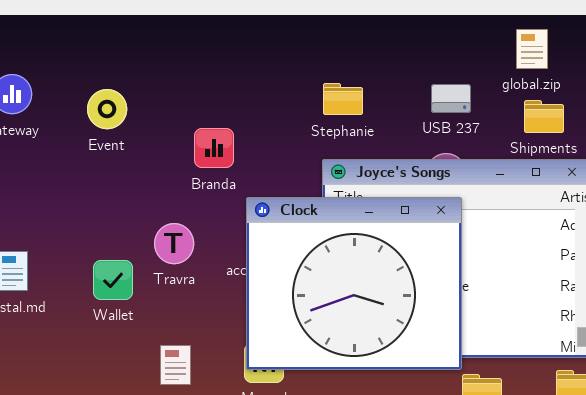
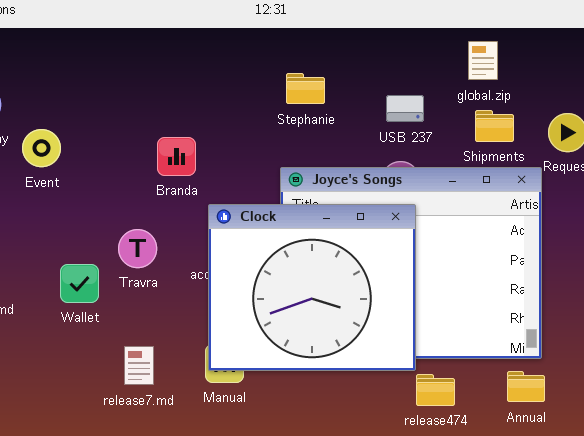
Stephanie: [323,83,363,115] -> [286,73,325,104], moved
Event: [87,89,127,129] -> [22,129,61,167], moved

